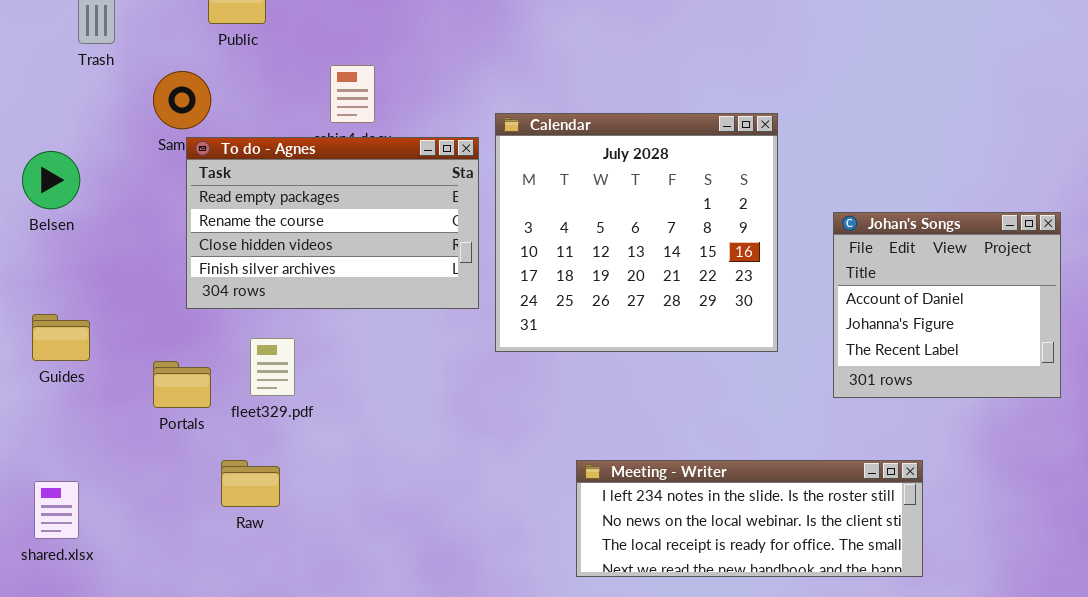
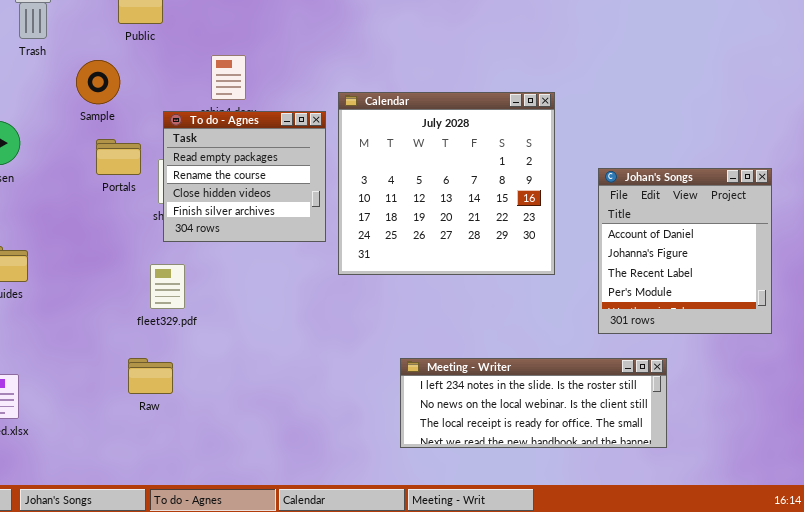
To do - Agnes: [186,137,479,309] -> [163,111,326,242], resized
Johan's Songs: [833,212,1061,398] -> [598,168,772,334], resized
Portals: [153,361,211,408] -> [96,139,141,175], moved

